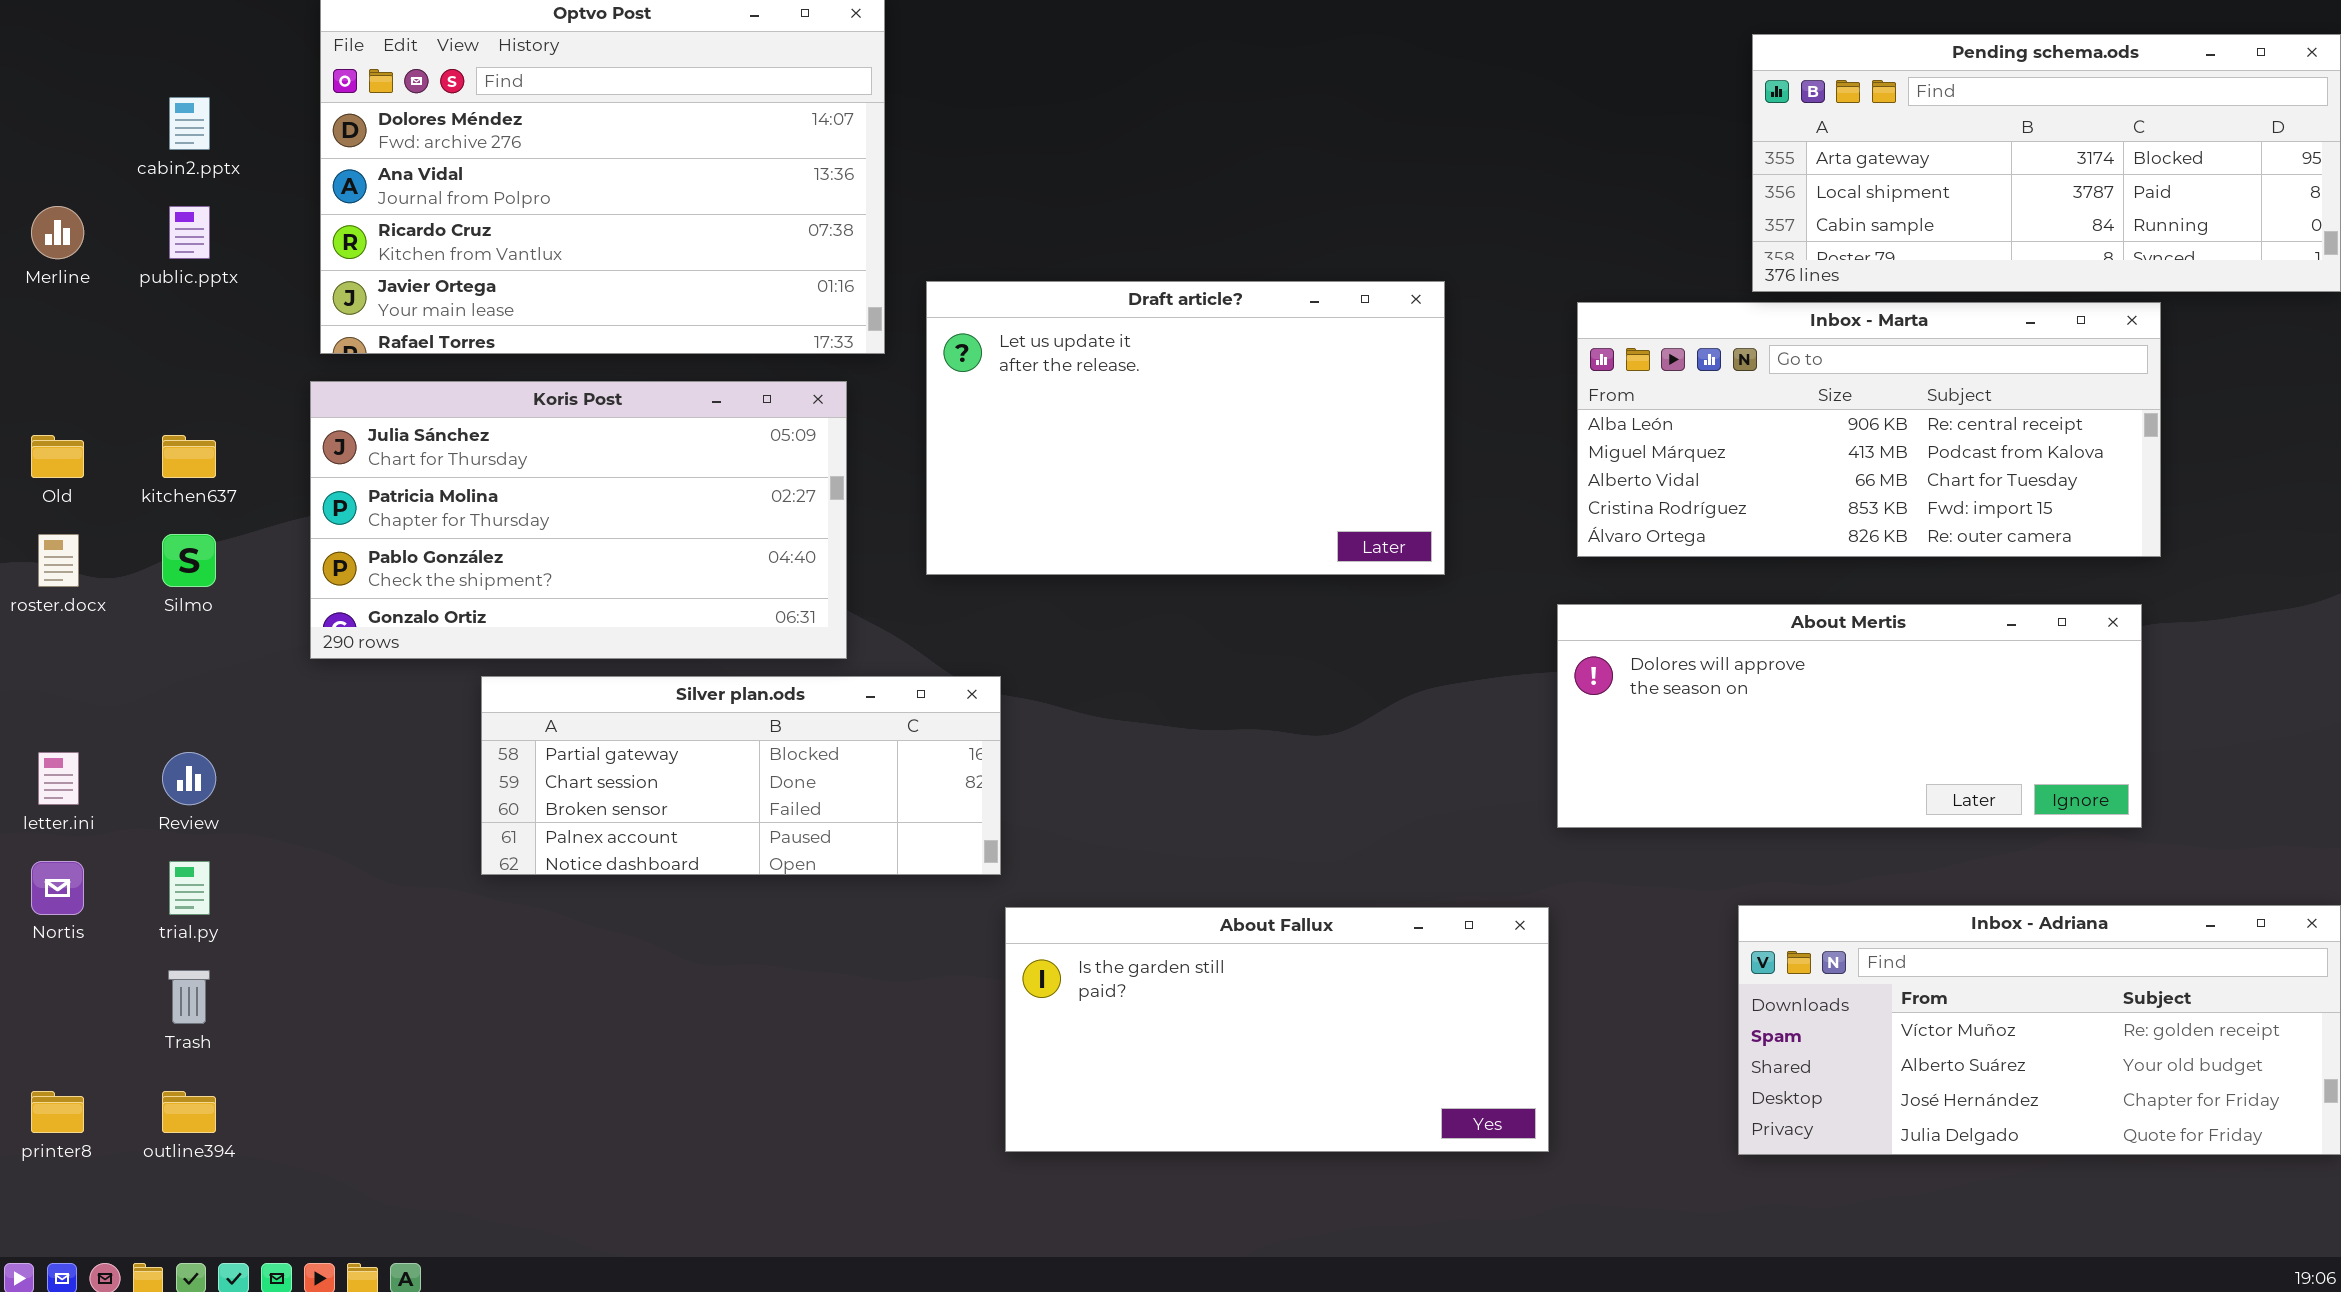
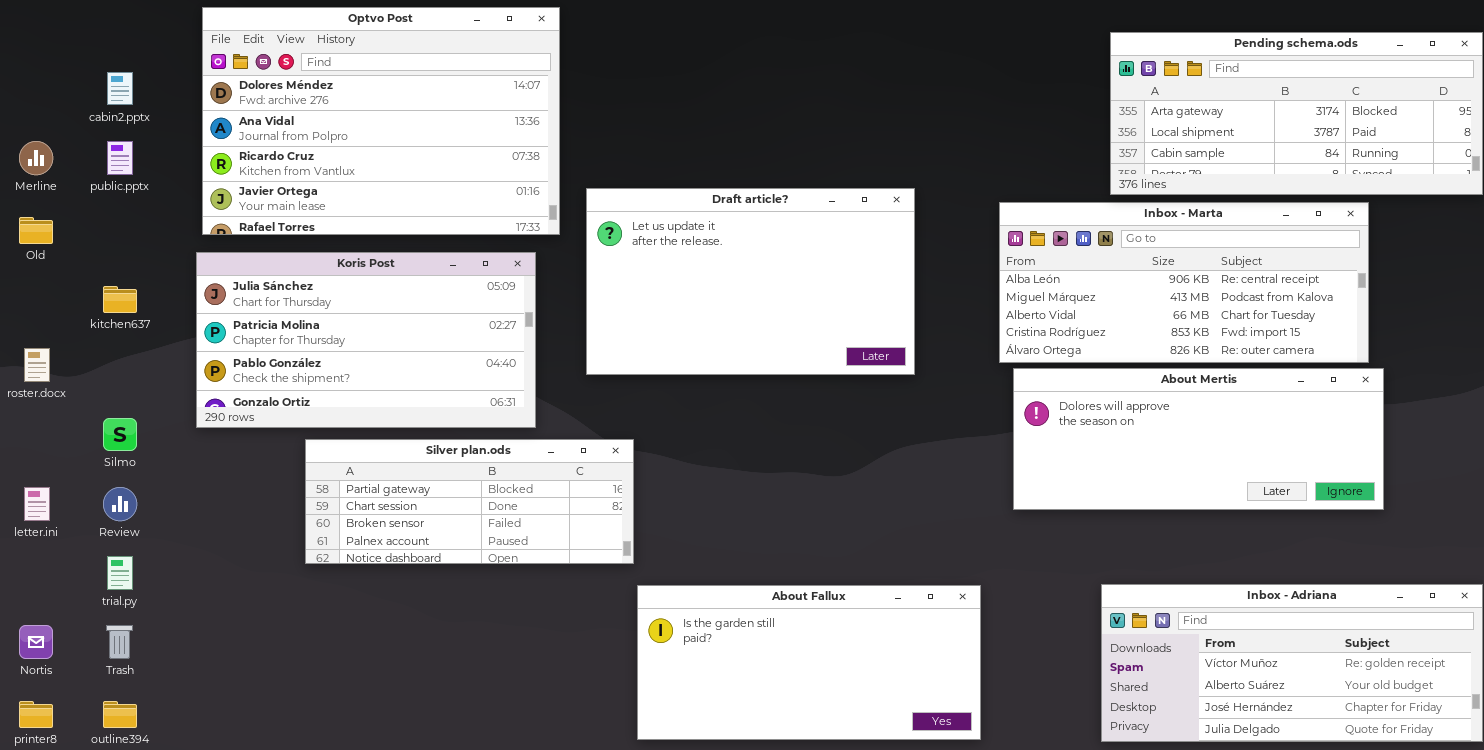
Old: [31,435,84,478] -> [19,217,53,244], moved
Silmo: [162,534,216,587] -> [103,418,137,451], moved
About Mertis: [1557,604,2142,828] -> [1013,368,1384,510], moved
Nortis: [31,861,84,915] -> [19,625,53,659], moved

